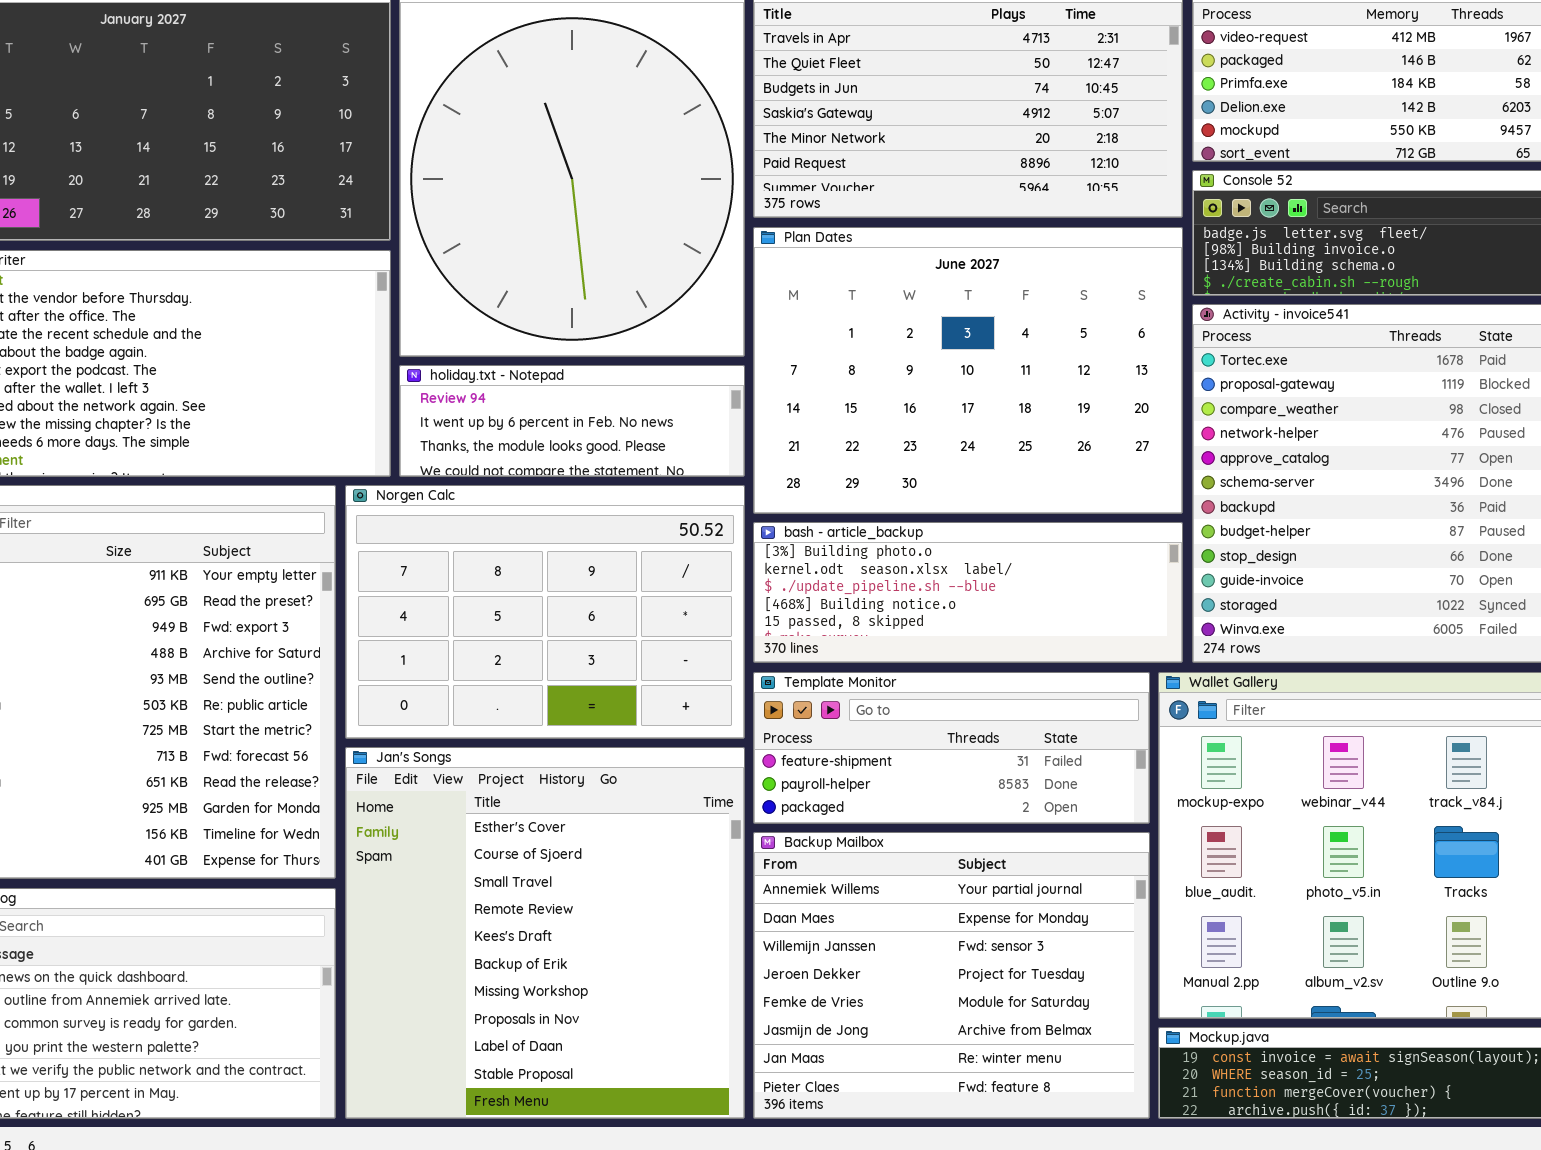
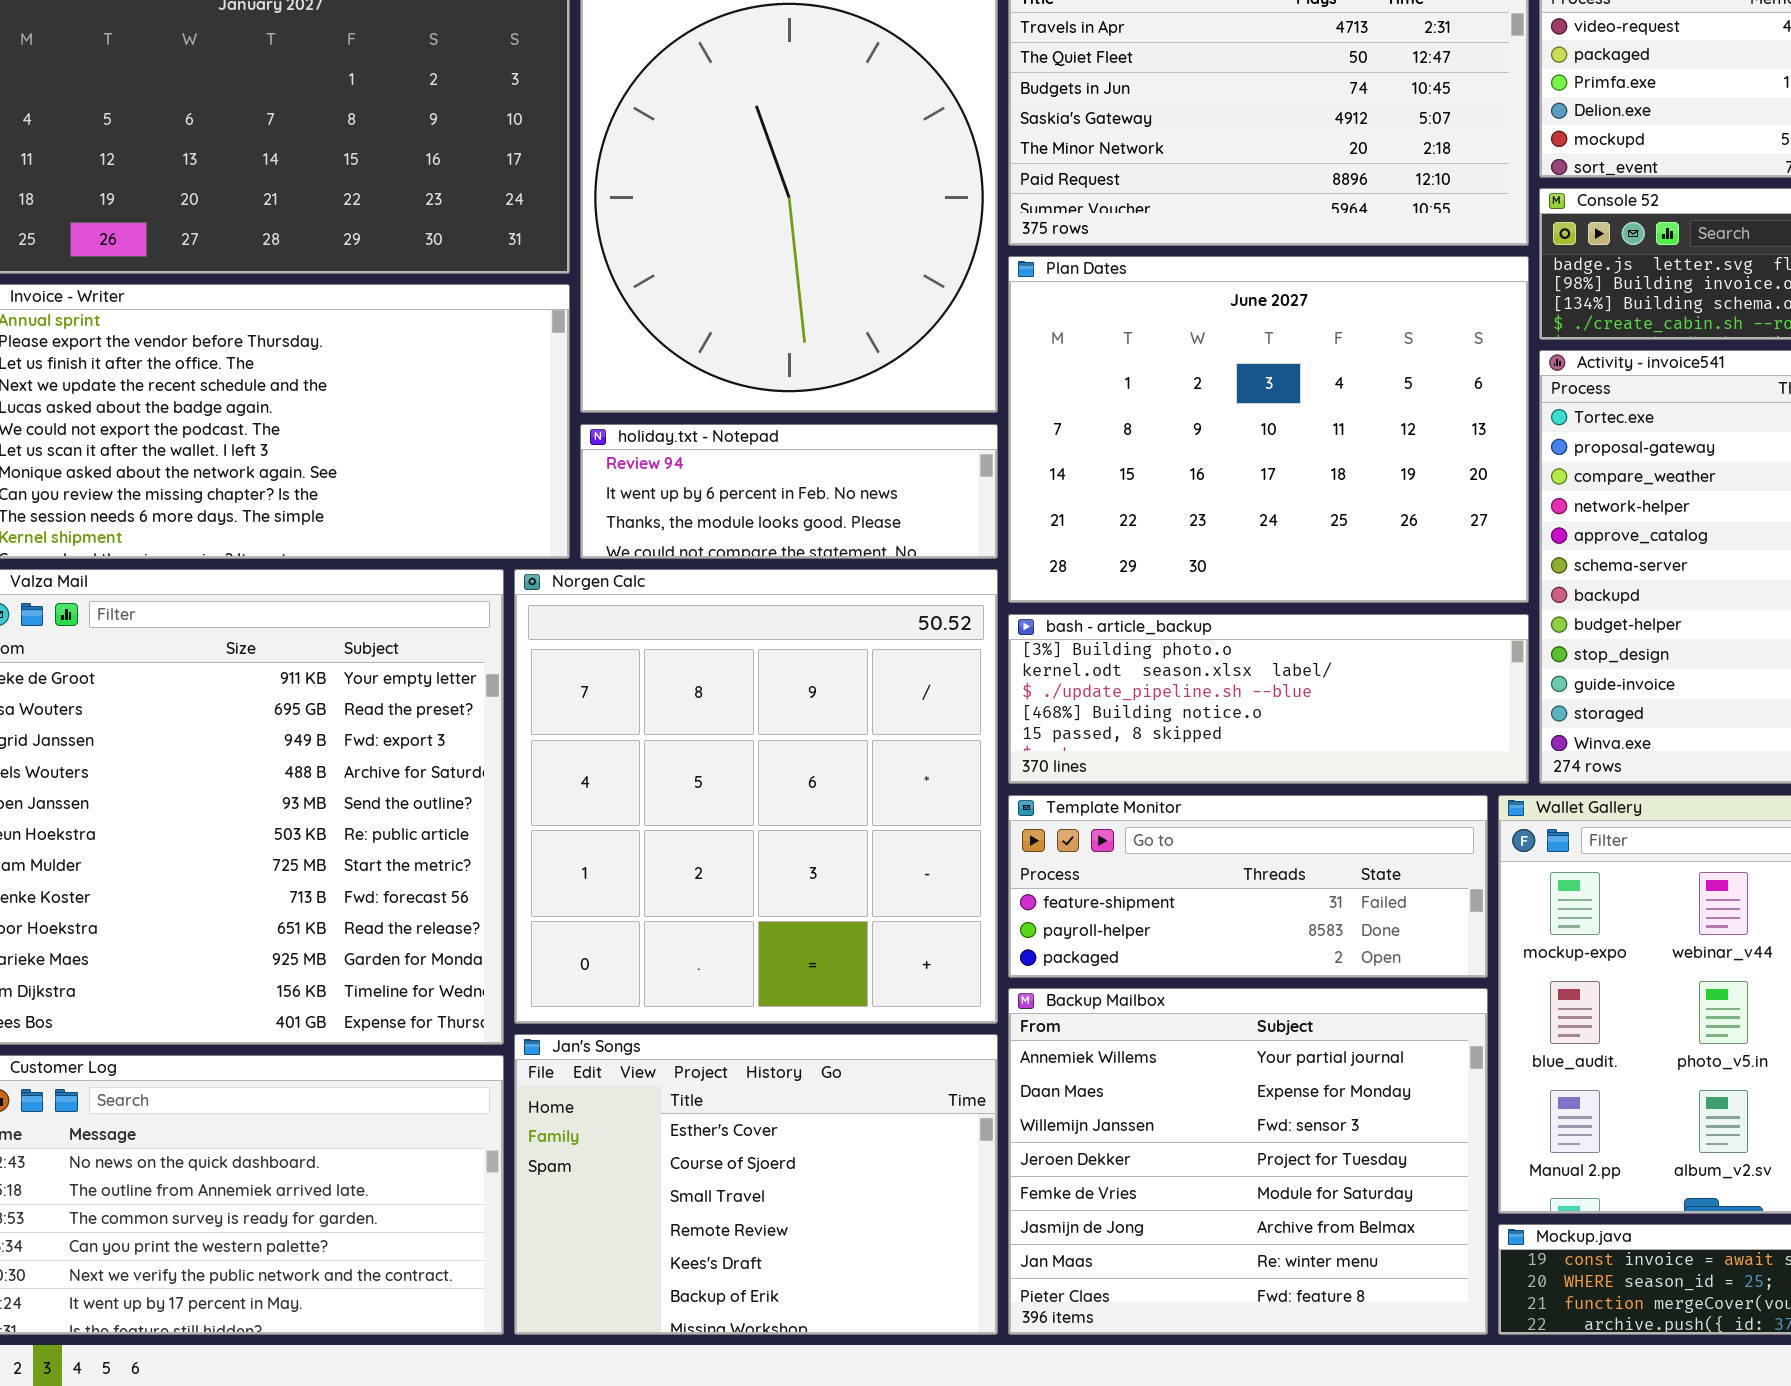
Norgen Calc: [345,485,745,739] -> [514,569,998,1024], resized
Jan's Songs: [345,747,745,1119] -> [514,1034,998,1335], resized

